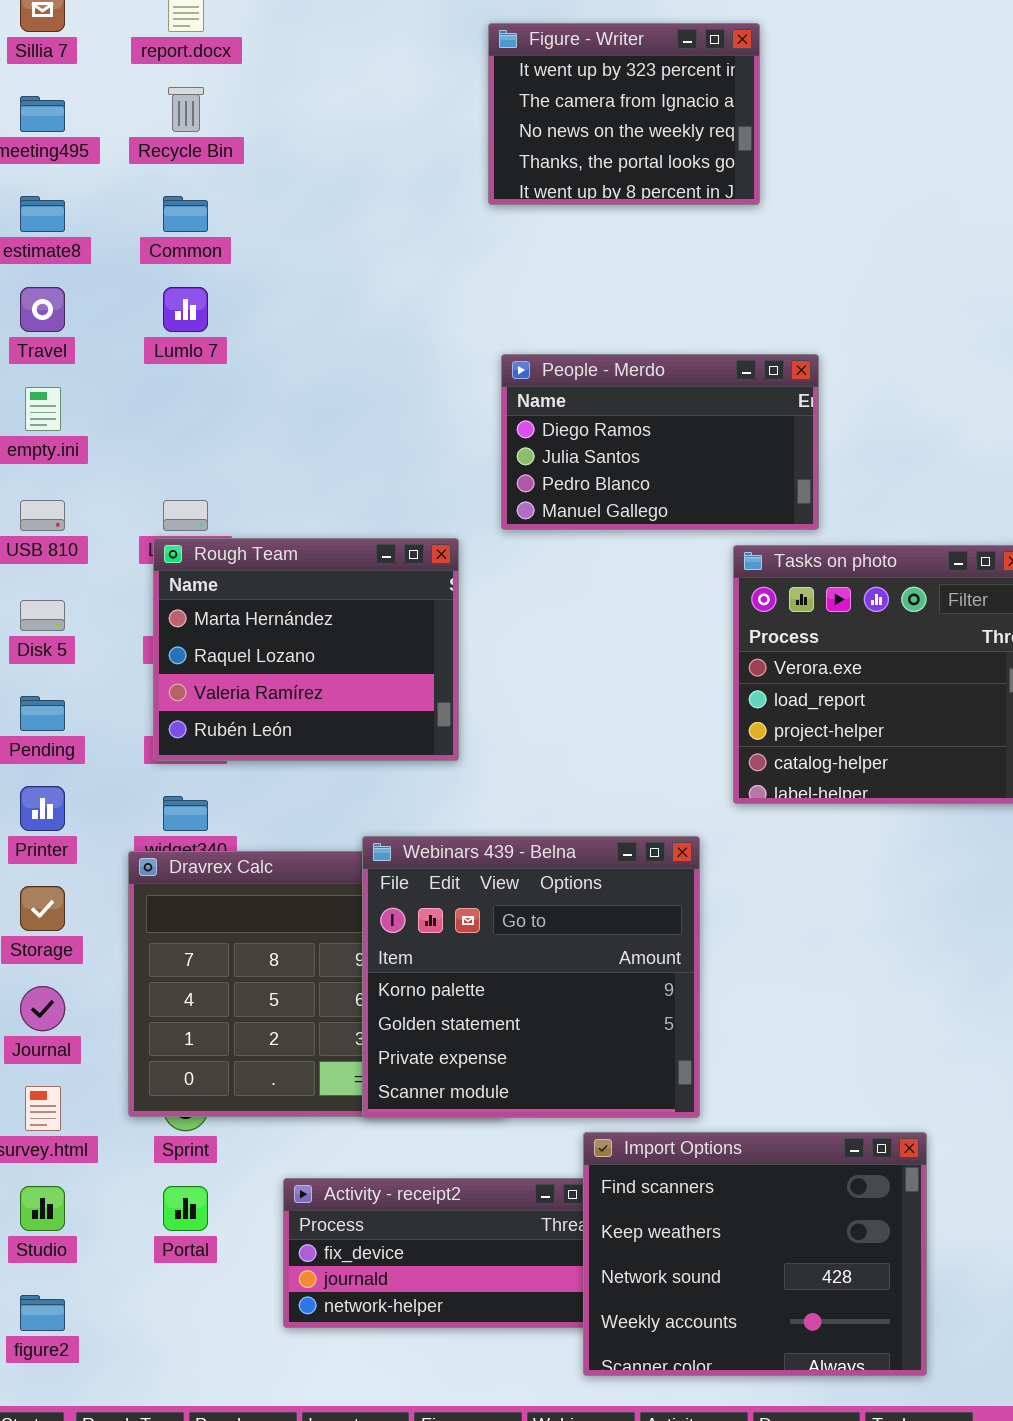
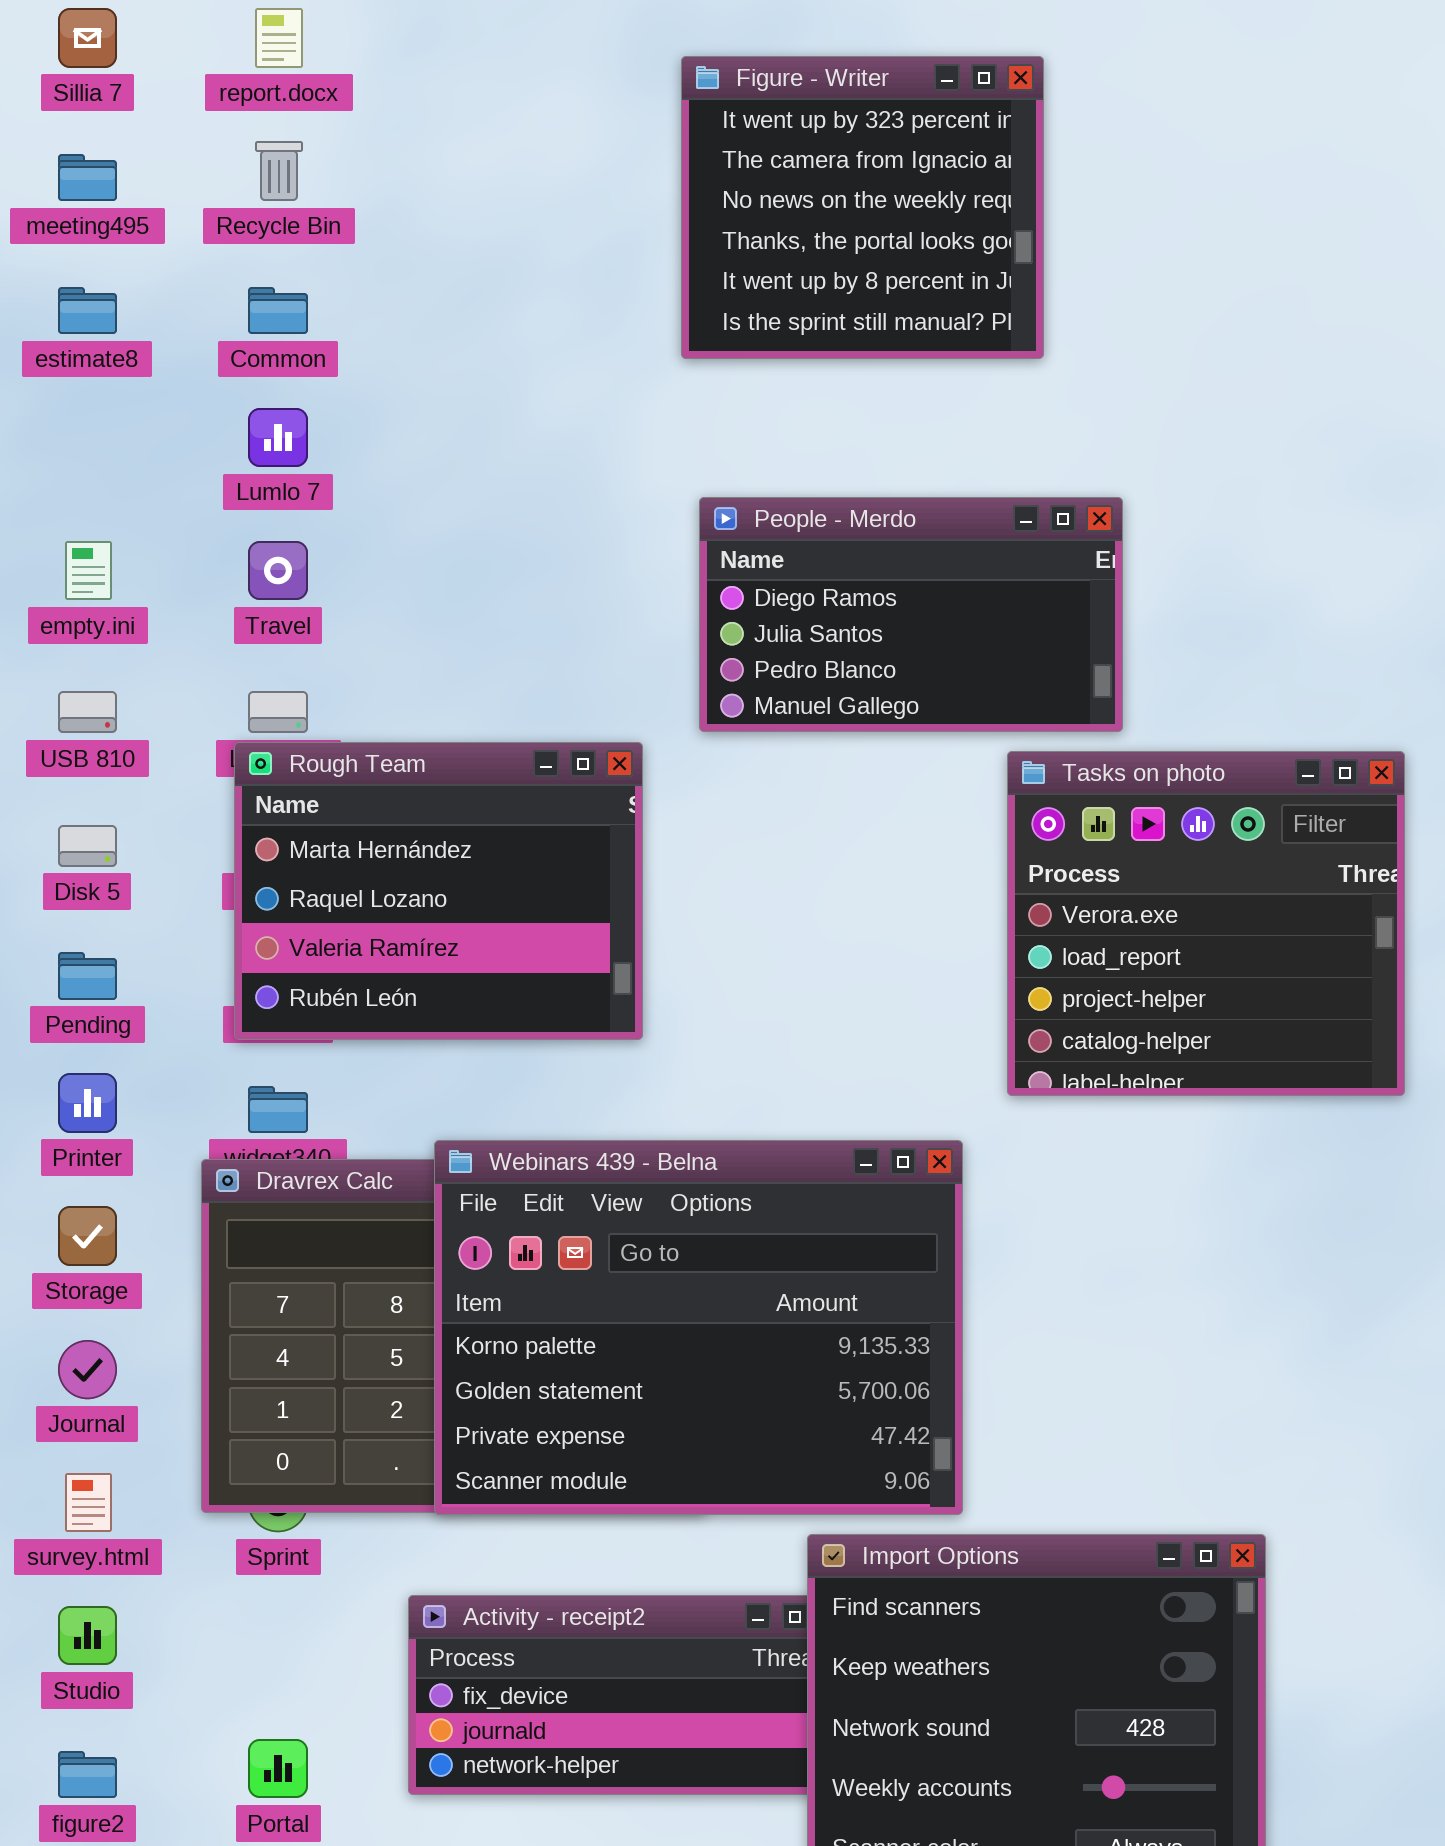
Figure - Writer: [488,23,760,205] -> [681,56,1044,359], resized
Travel: [20,287,65,332] -> [248,541,308,600], moved
Webinars 439 - Belna: [362,836,700,1118] -> [434,1140,963,1515], resized
Portal: [163,1186,208,1231] -> [248,1739,308,1798], moved

